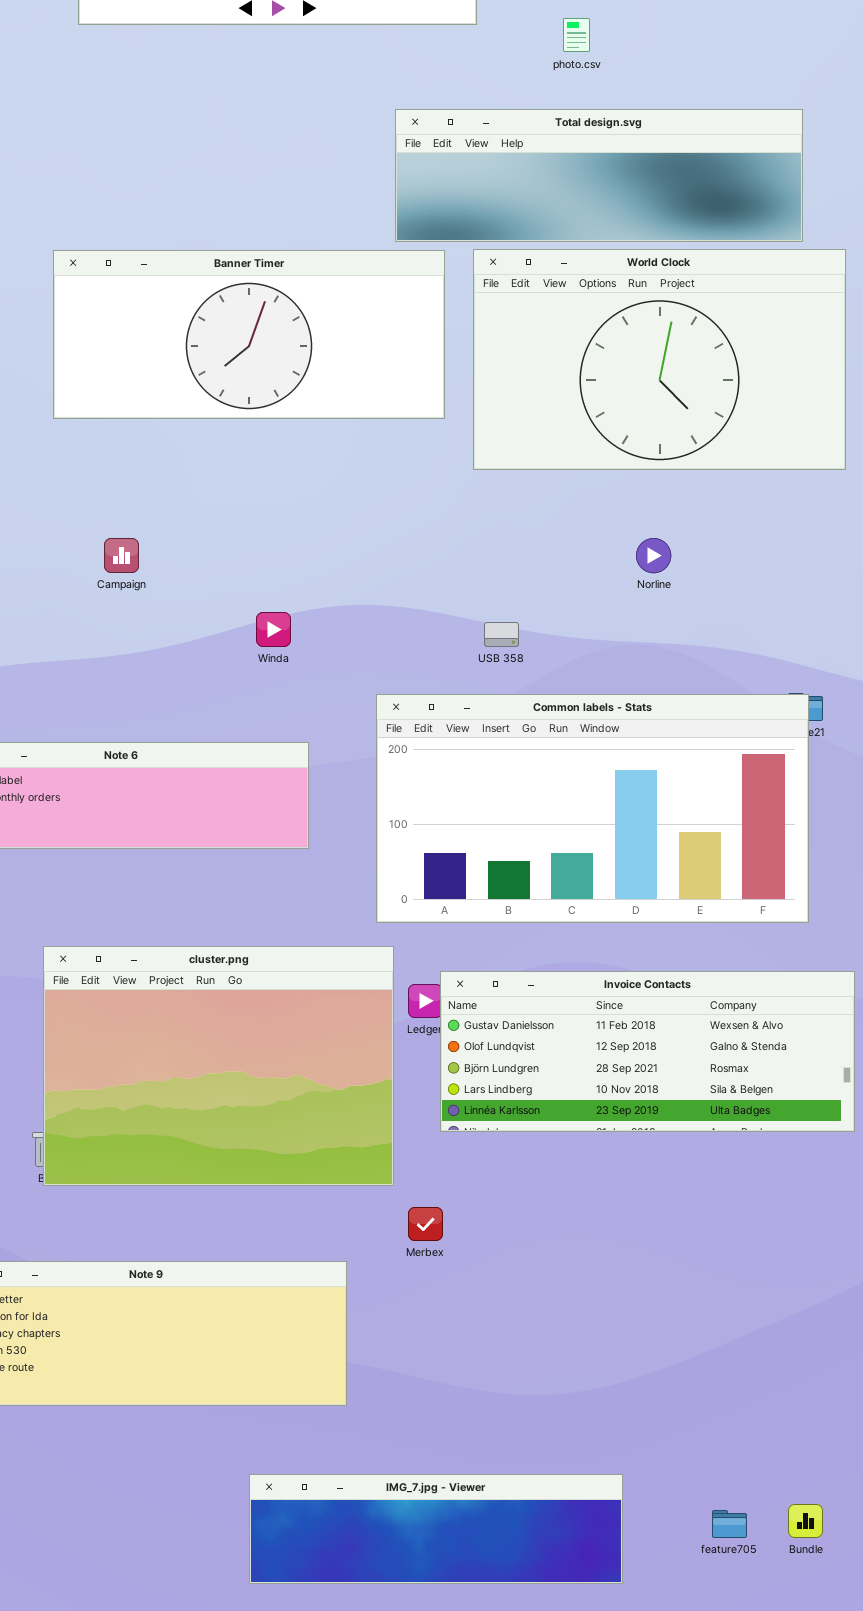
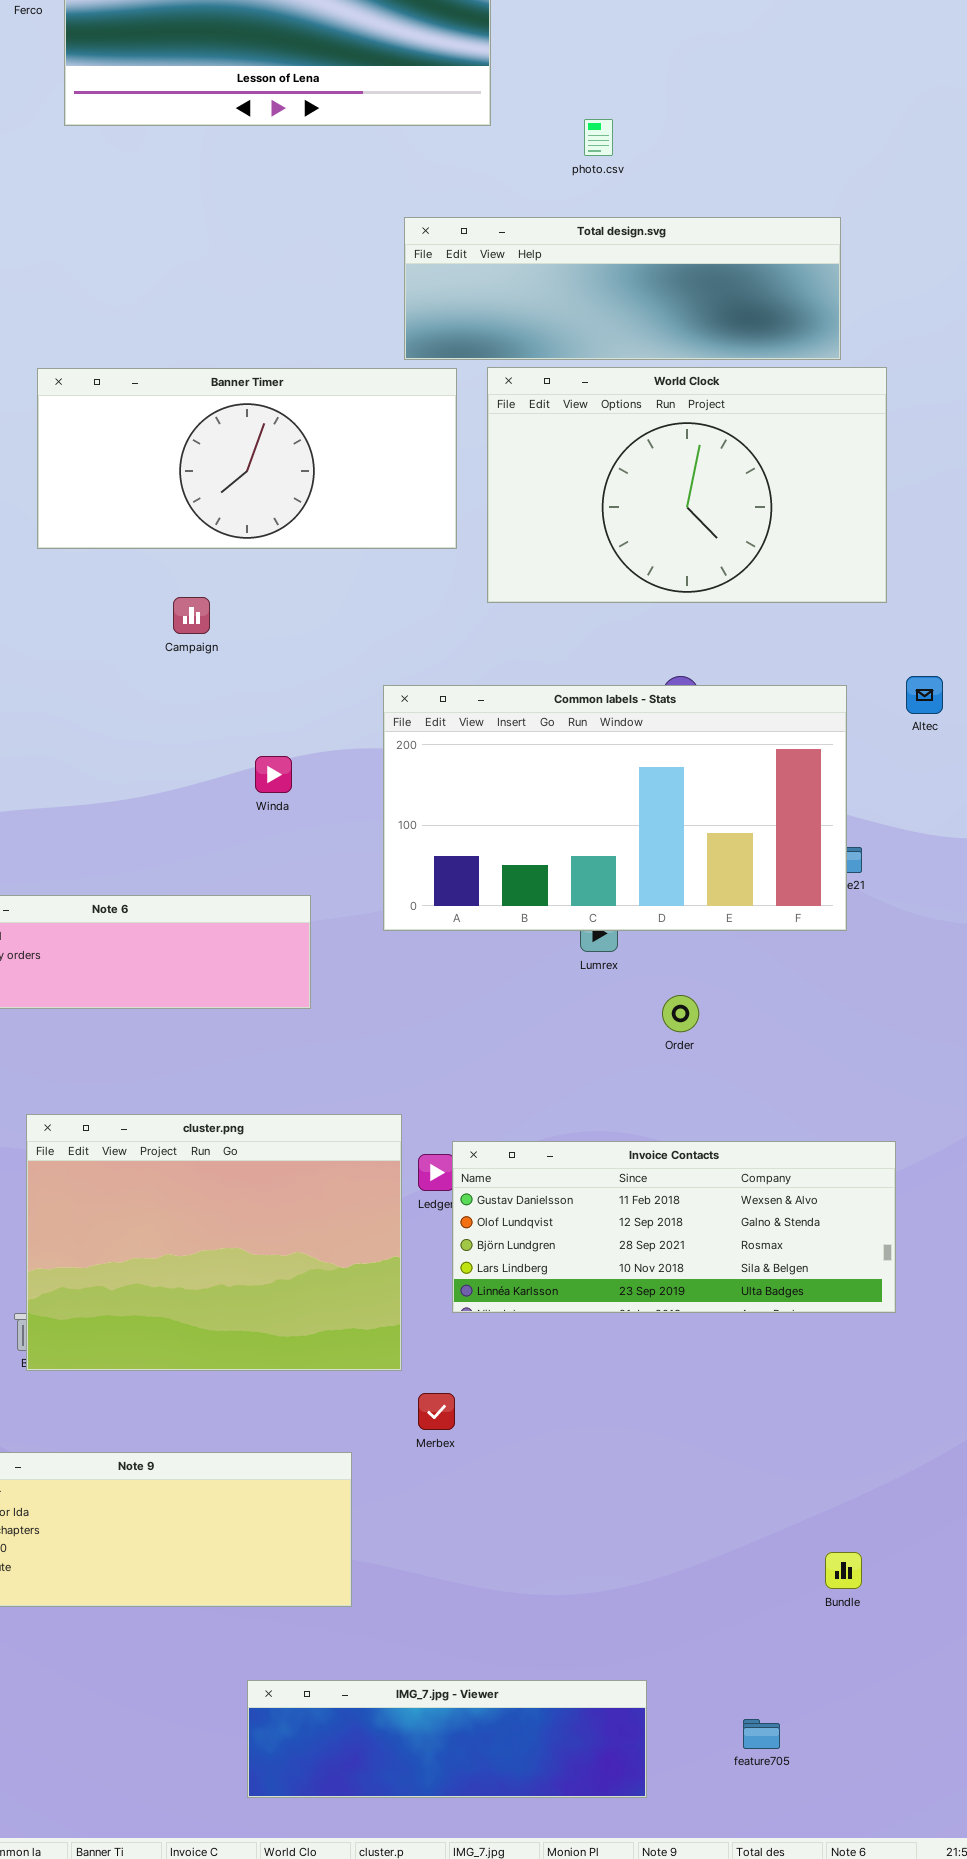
Campaign: [104,538,139,573] -> [173,597,210,634], moved
Common labels - Stats: [376,694,809,923] -> [383,685,847,931], moved
Bundle: [788,1504,823,1538] -> [825,1552,862,1589], moved

